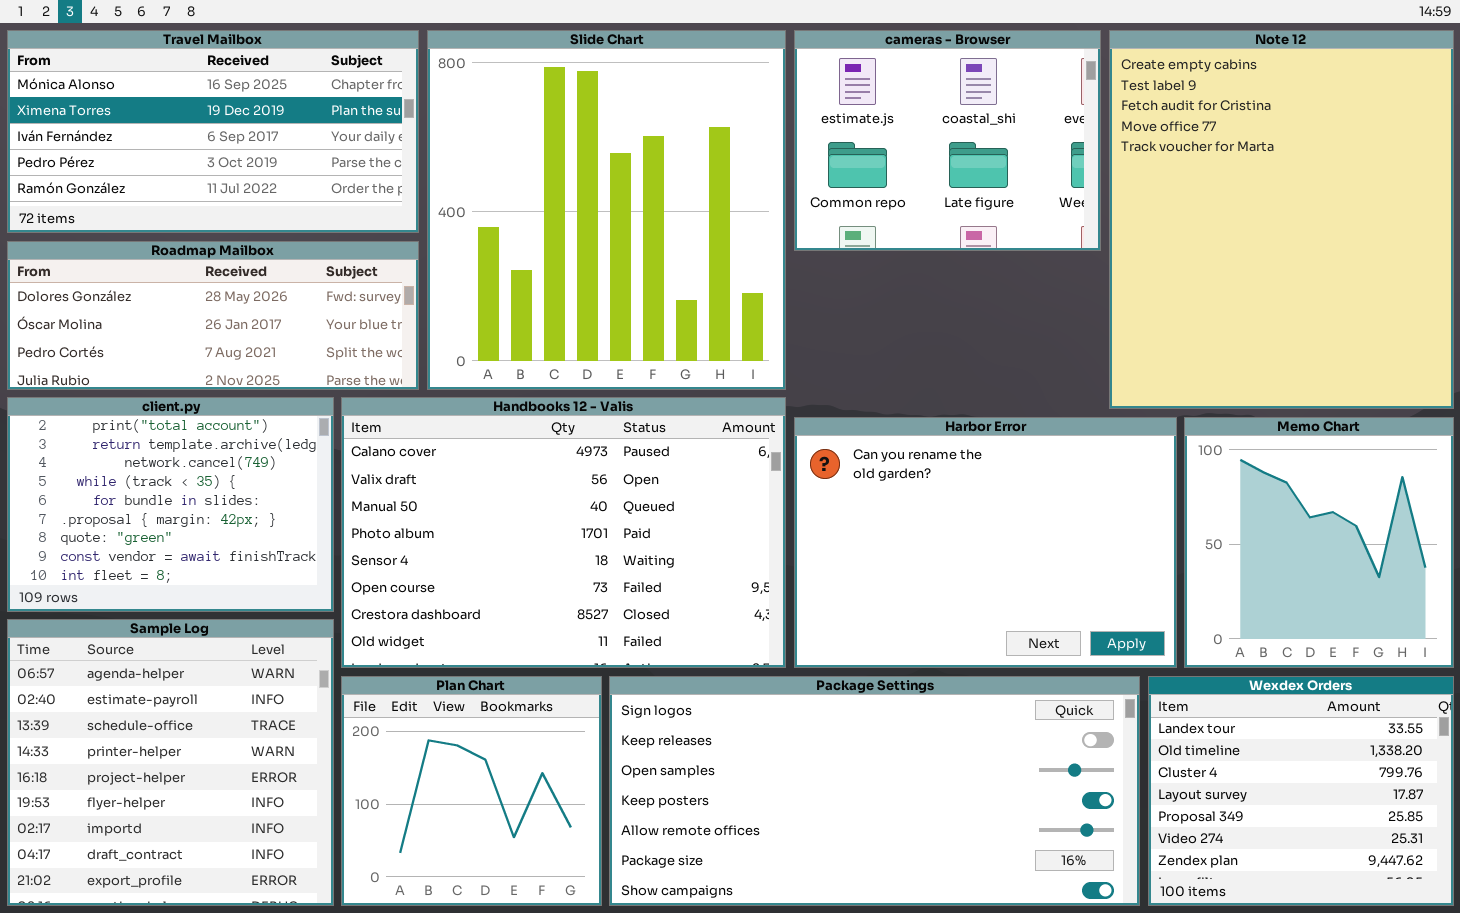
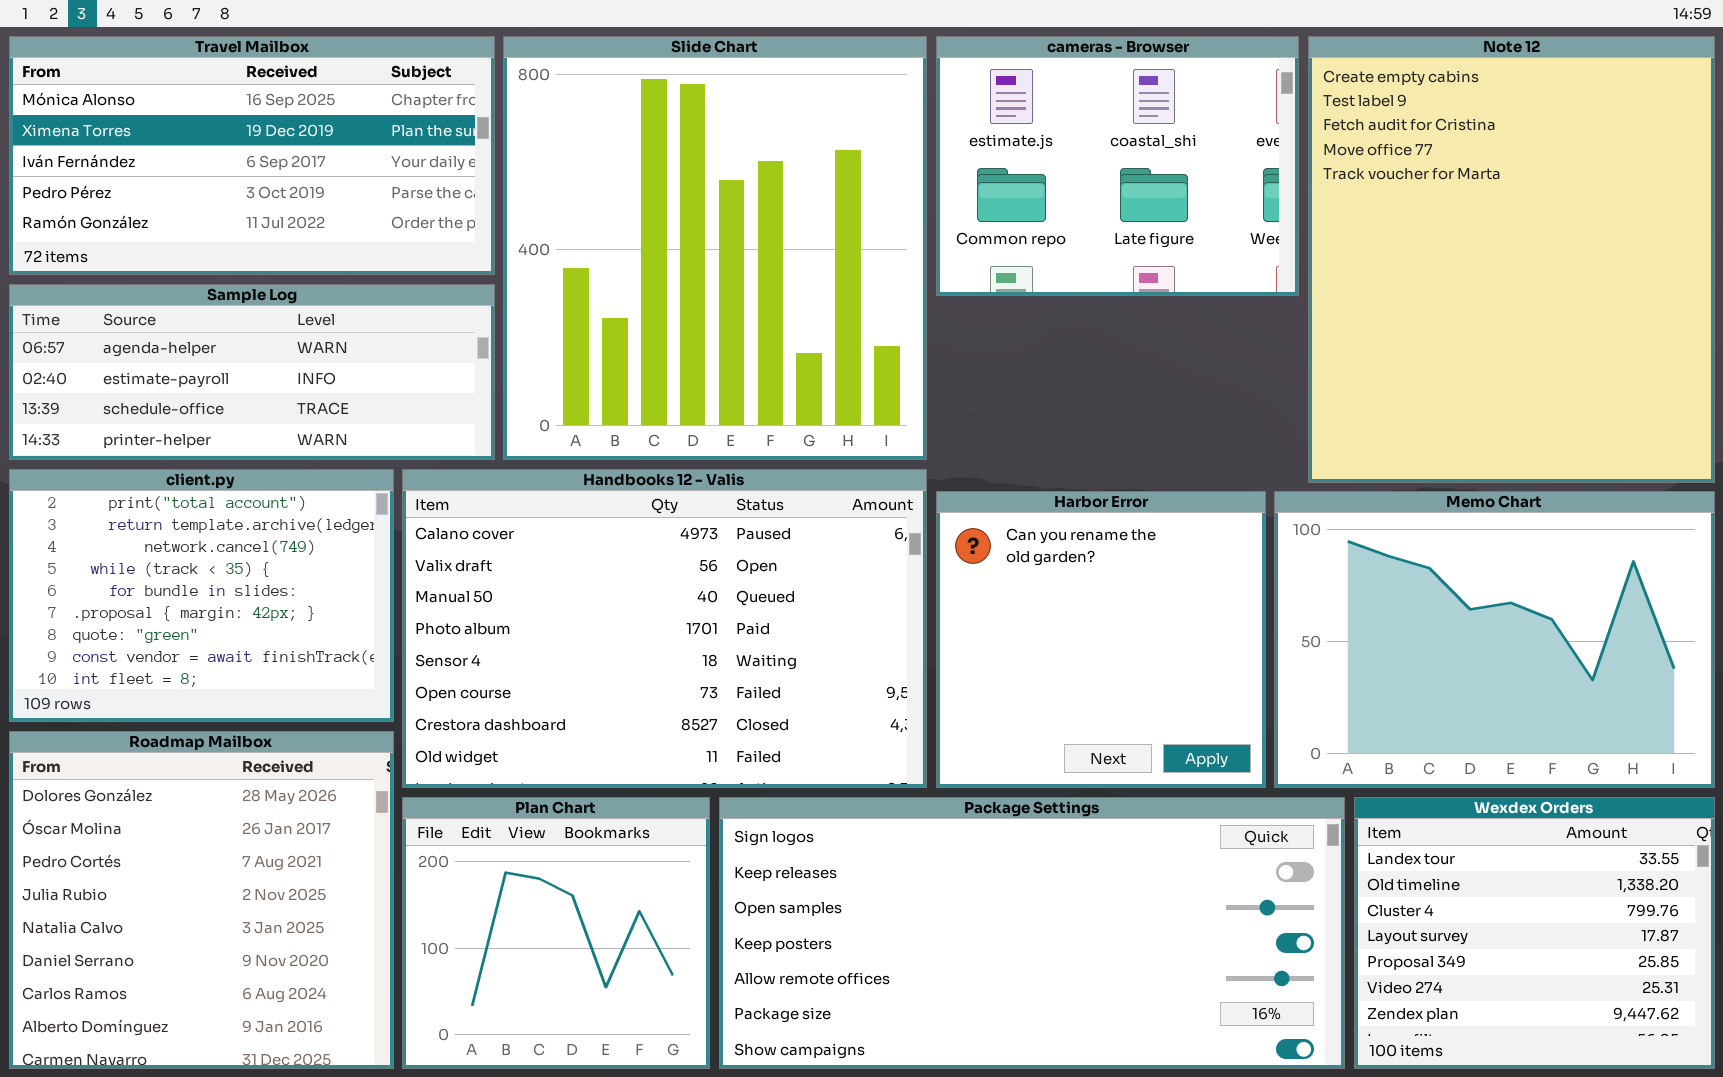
Roadmap Mailbox: [7,241,419,390] -> [9,731,394,1069], moved, resized
Harbor Error: [794,417,1177,668] -> [936,491,1266,788], resized
Memo Chart: [1184,417,1454,668] -> [1274,491,1715,788], resized
Sample Log: [7,619,334,906] -> [9,284,495,460], moved, resized

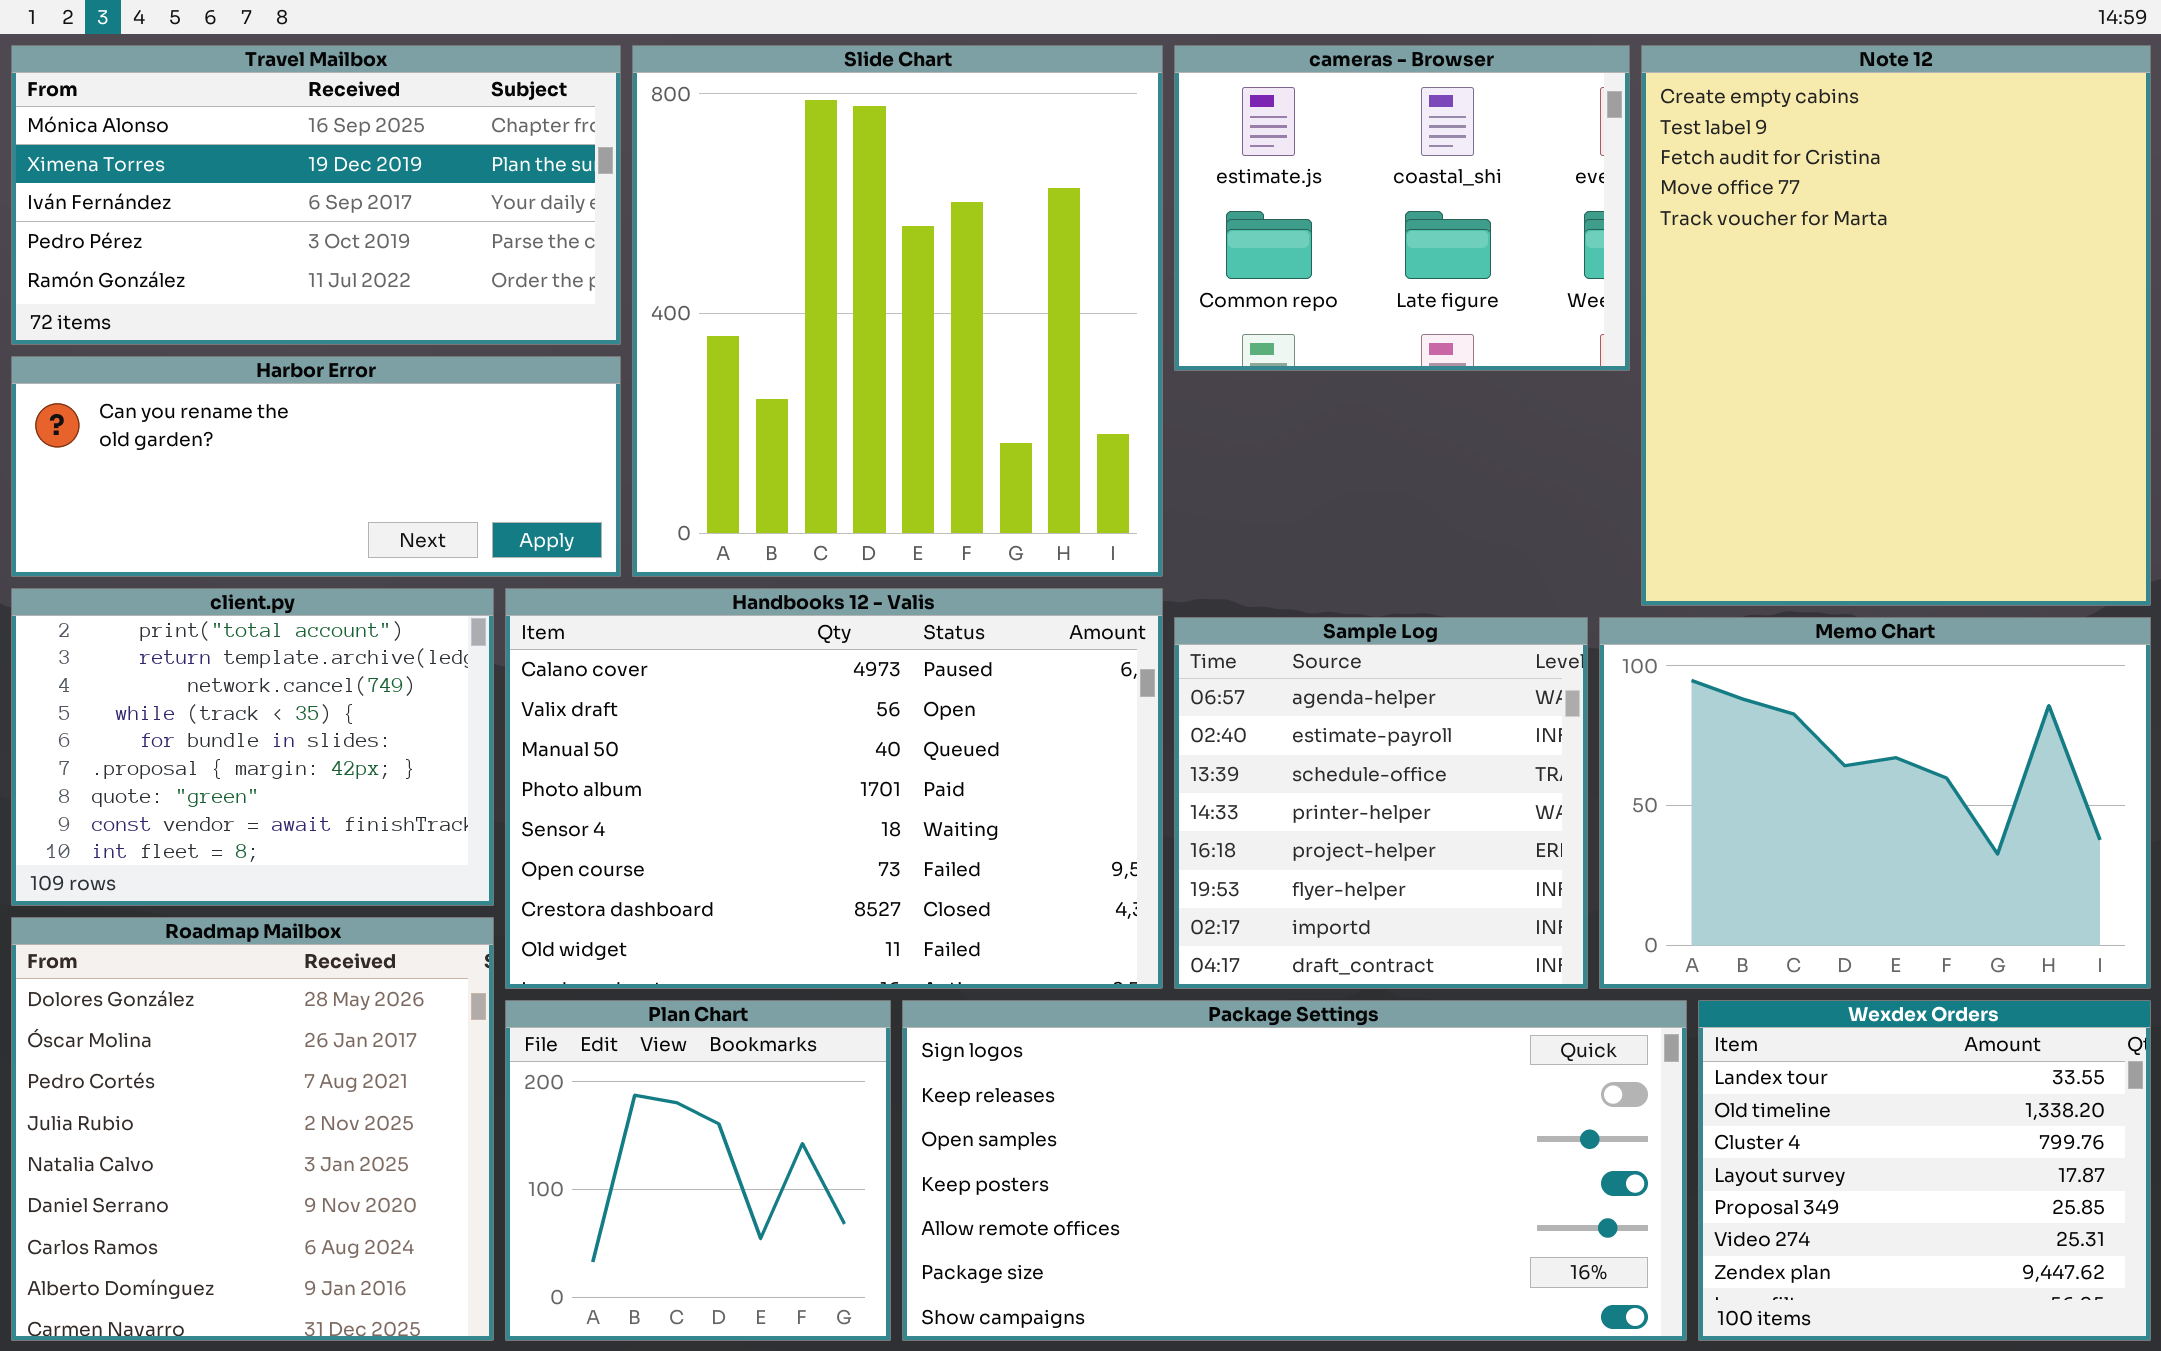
Sample Log: [9,284,495,460] -> [1174,617,1588,989], moved, resized
Harbor Error: [936,491,1266,788] -> [11,356,621,577], moved, resized

